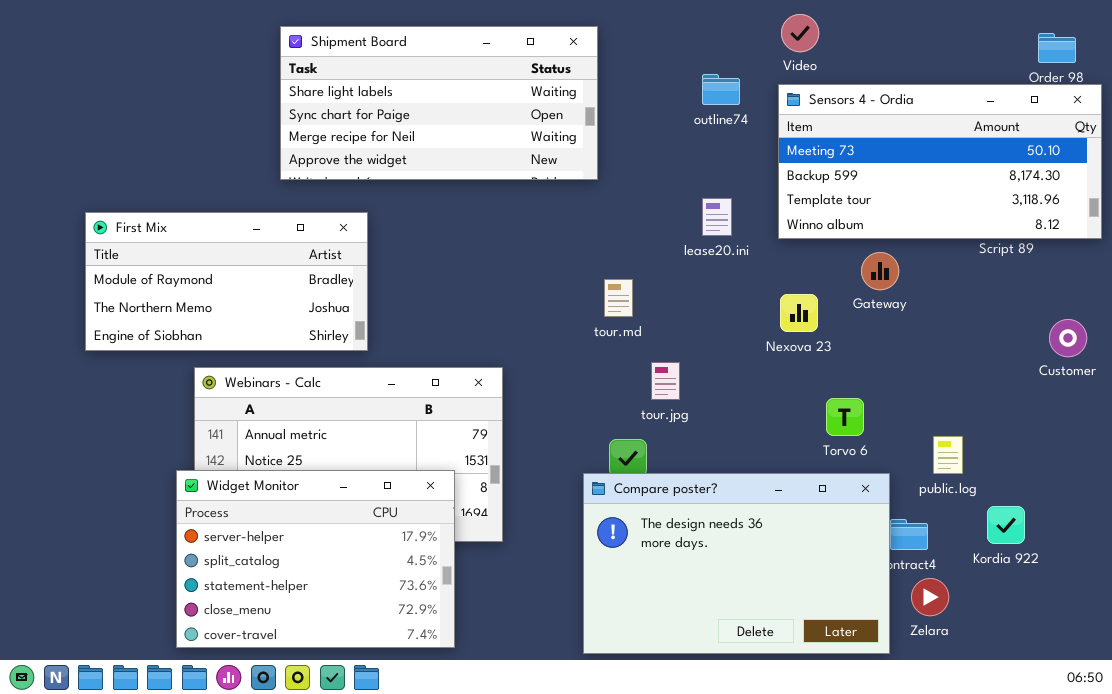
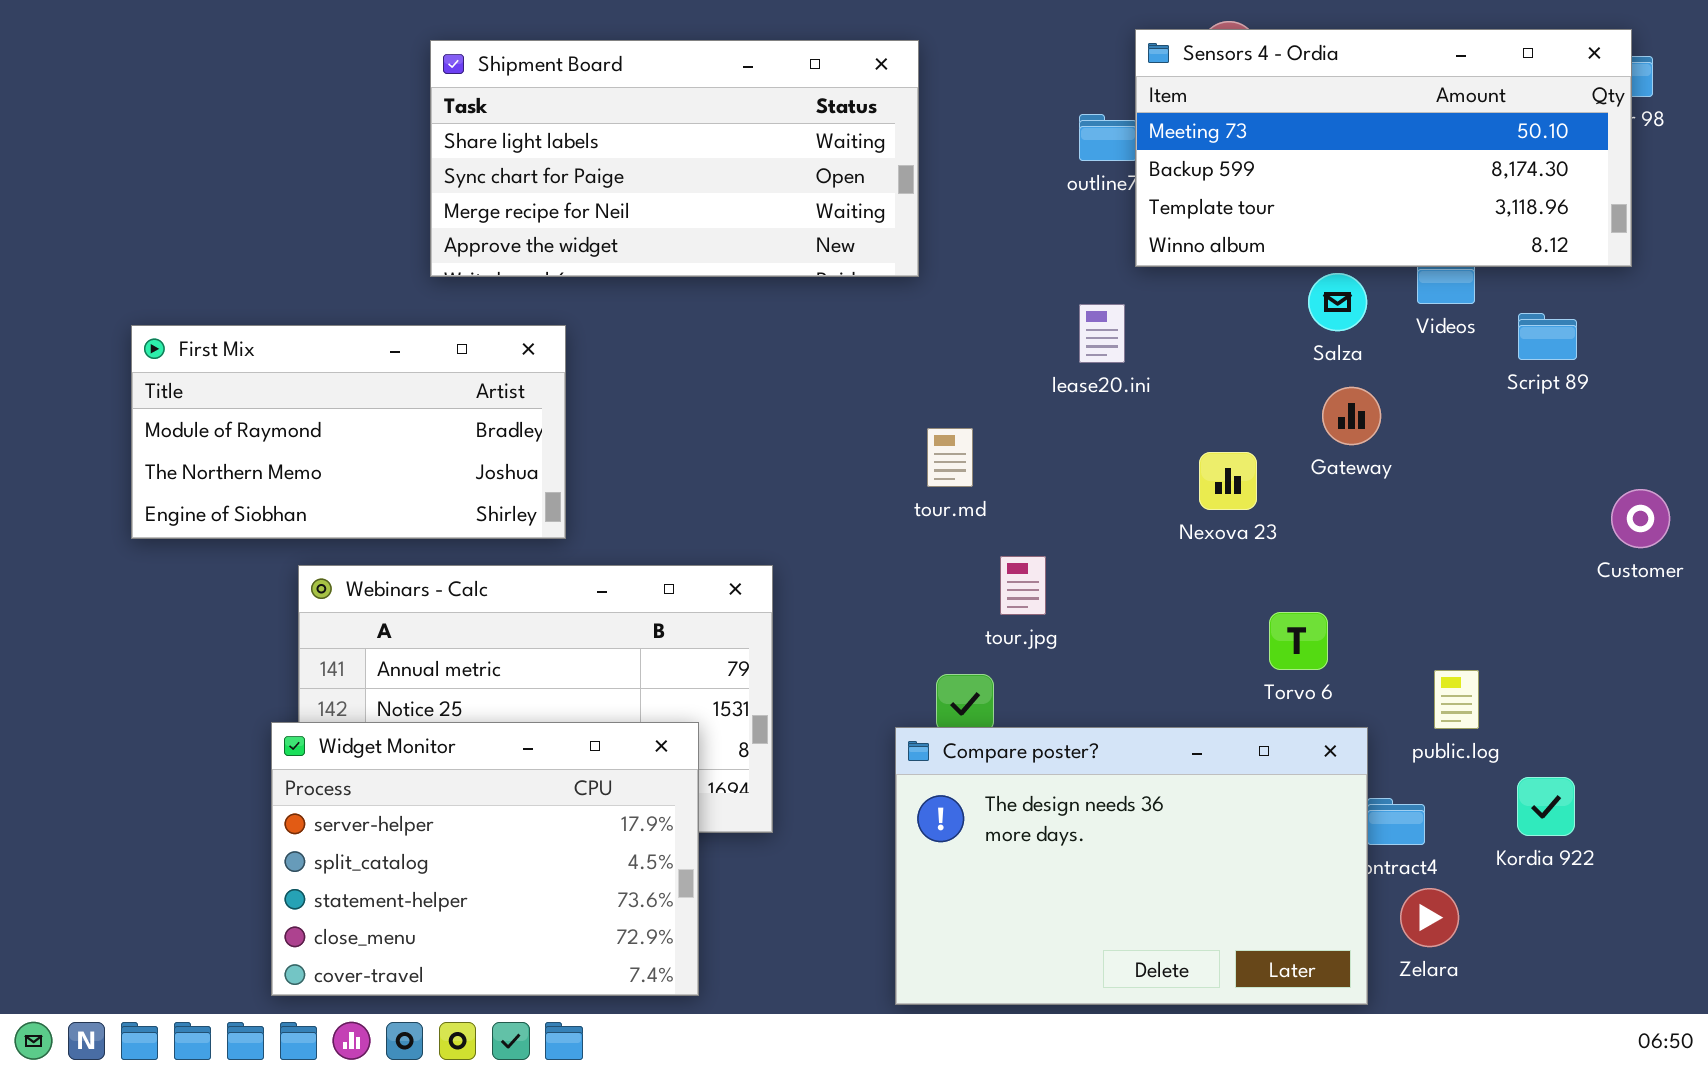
Sensors 4 - Ordia: [778,84,1102,239] -> [1135,29,1632,267], moved

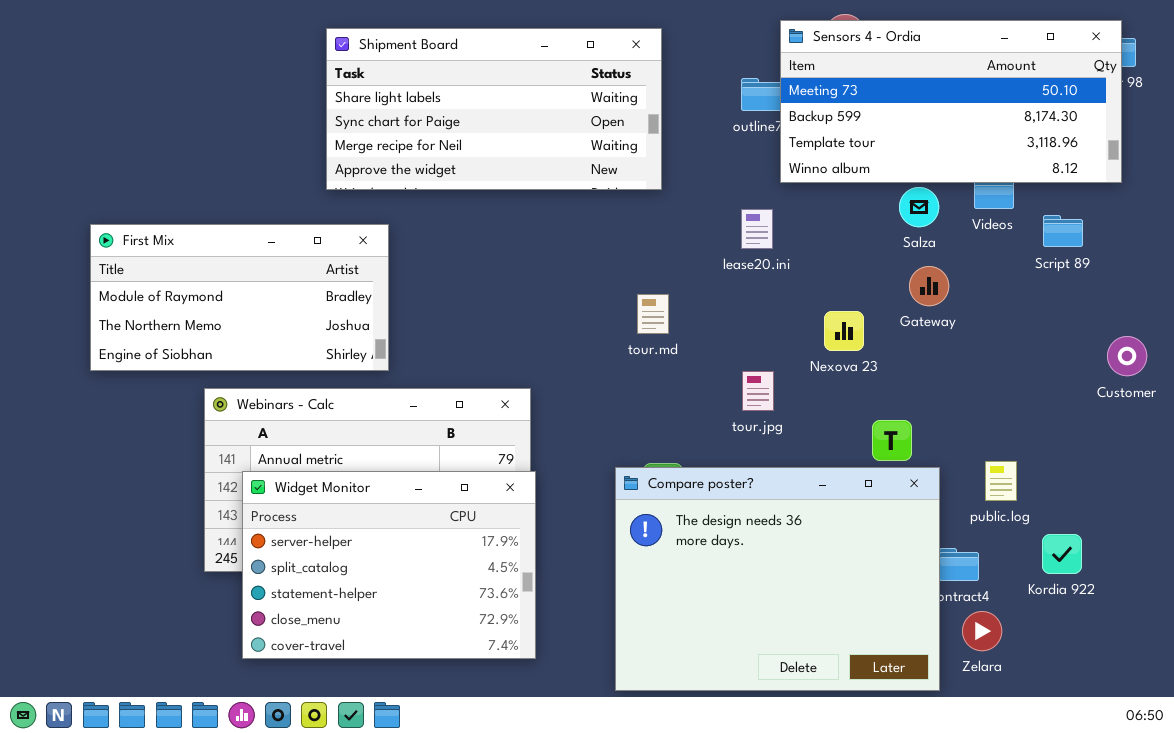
Shipment Board: [430,40,919,277] -> [326,28,662,190], moved
tour.jpg: [1000,556,1046,615] -> [742,371,774,411], moved
Widget Monitor: [271,722,699,996] -> [242,471,536,659], moved
Compare poster?: [895,727,1368,1005] -> [615,467,940,691], resized

